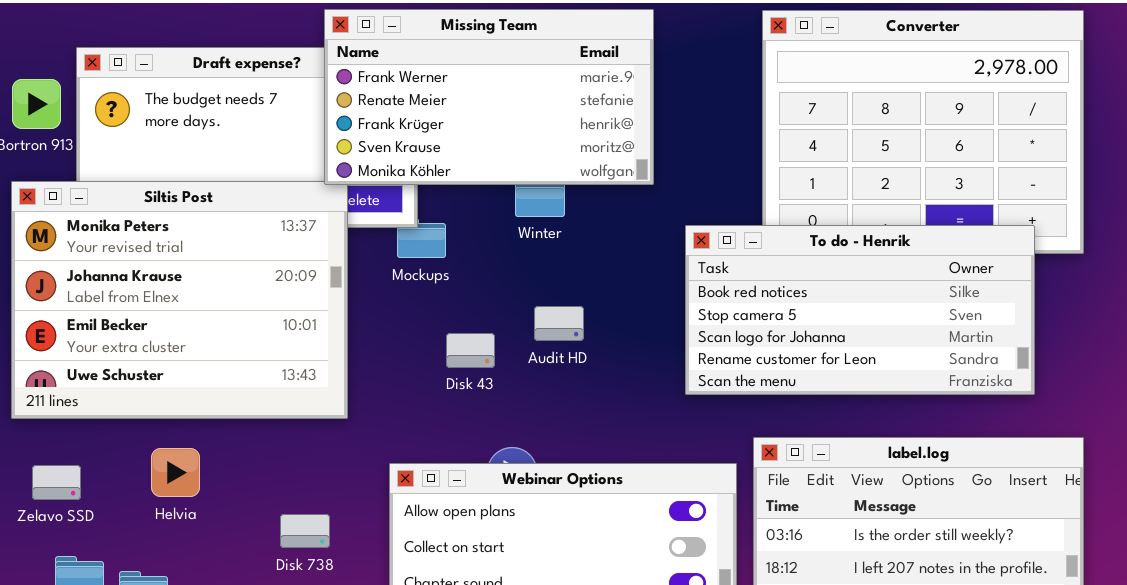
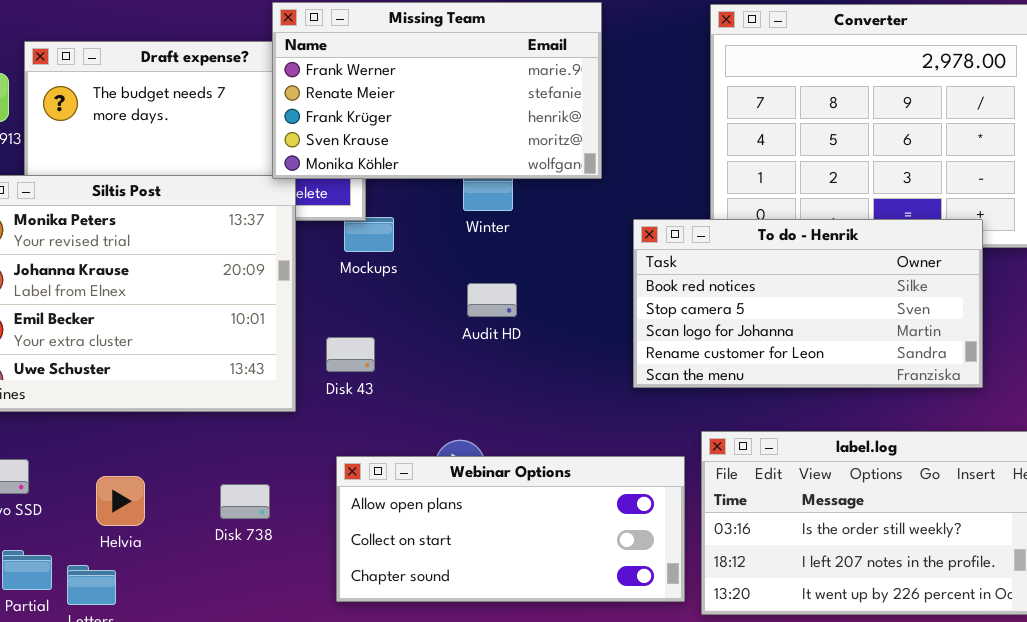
Audit HD: [534,306,584,341] -> [467,283,517,317], moved
Disk 43: [446,333,495,368] -> [326,337,375,372], moved
Helvia: [151,448,200,497] -> [96,476,145,526], moved
Disk 738: [280,514,330,548] -> [220,484,270,519], moved

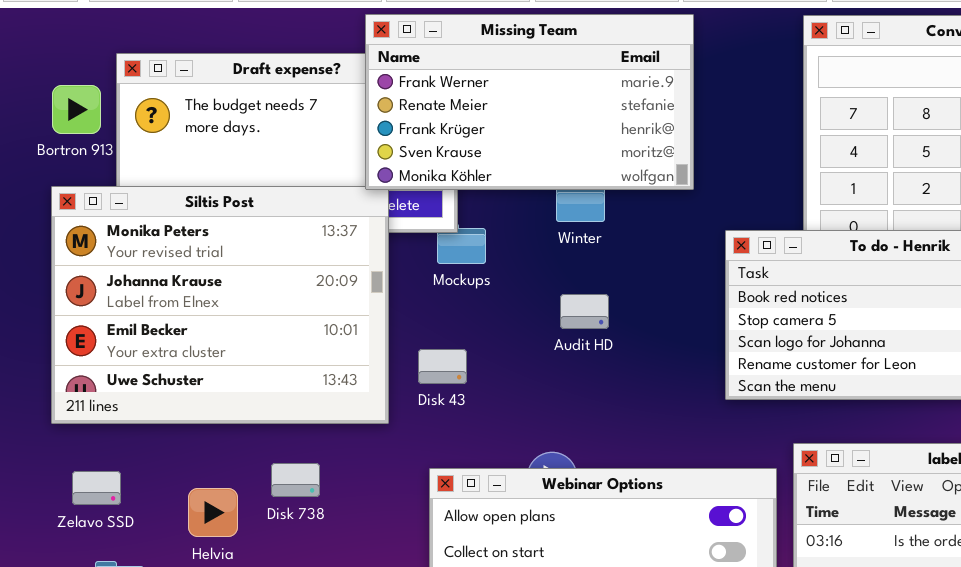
Disk 738: [220,484,270,519] -> [271,463,320,497], moved

